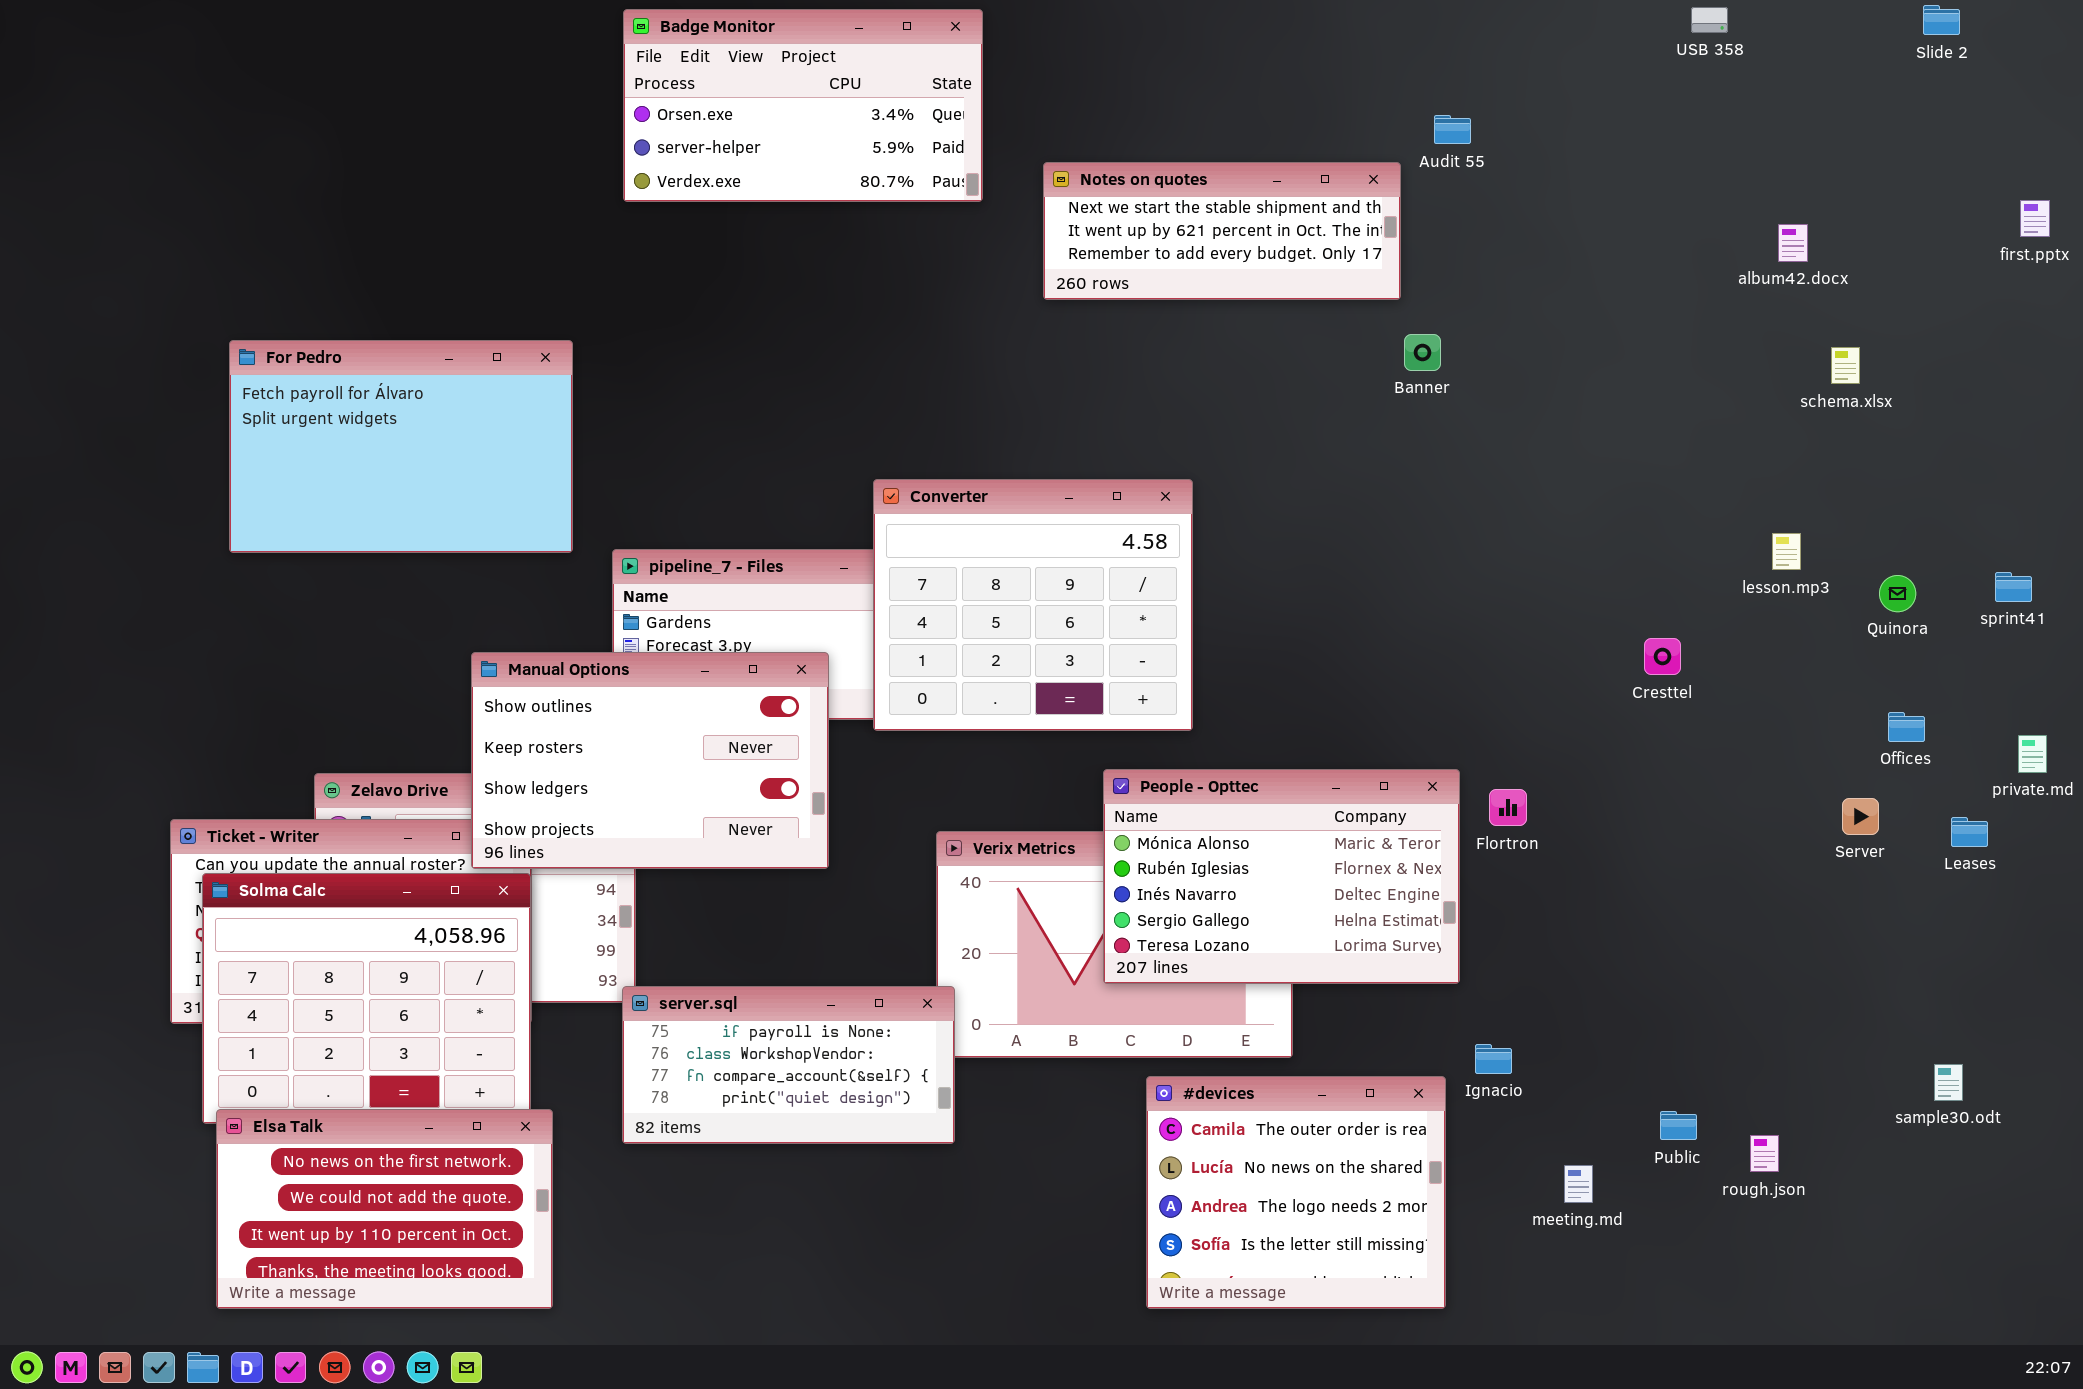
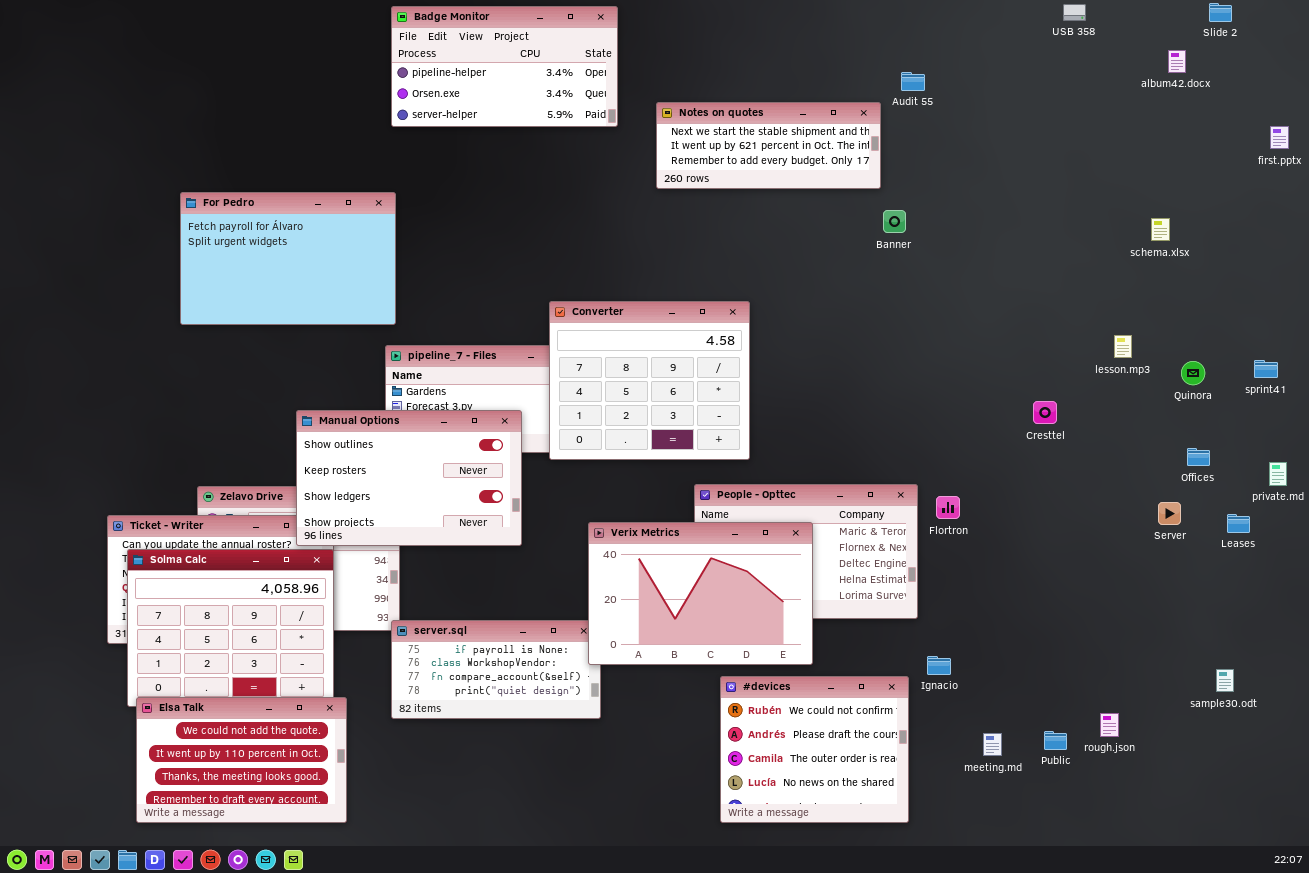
Badge Monitor: [623,9,983,202] -> [391,6,618,127], scrolled up 1 row
album42.docx: [1778,224,1808,262] -> [1168,50,1186,73], moved
For Pedro: [229,340,573,553] -> [180,192,396,325], moved
Verix Metrics: [936,831,1293,1058] -> [588,522,813,665], raised
#devices: [1146,1076,1446,1309] -> [720,676,909,823], scrolled up 2 rows
Elsa Talk: [216,1109,553,1309] -> [136,697,347,823], scrolled down 1 row
Public: [1660,1111,1697,1140] -> [1044,731,1067,750], moved

